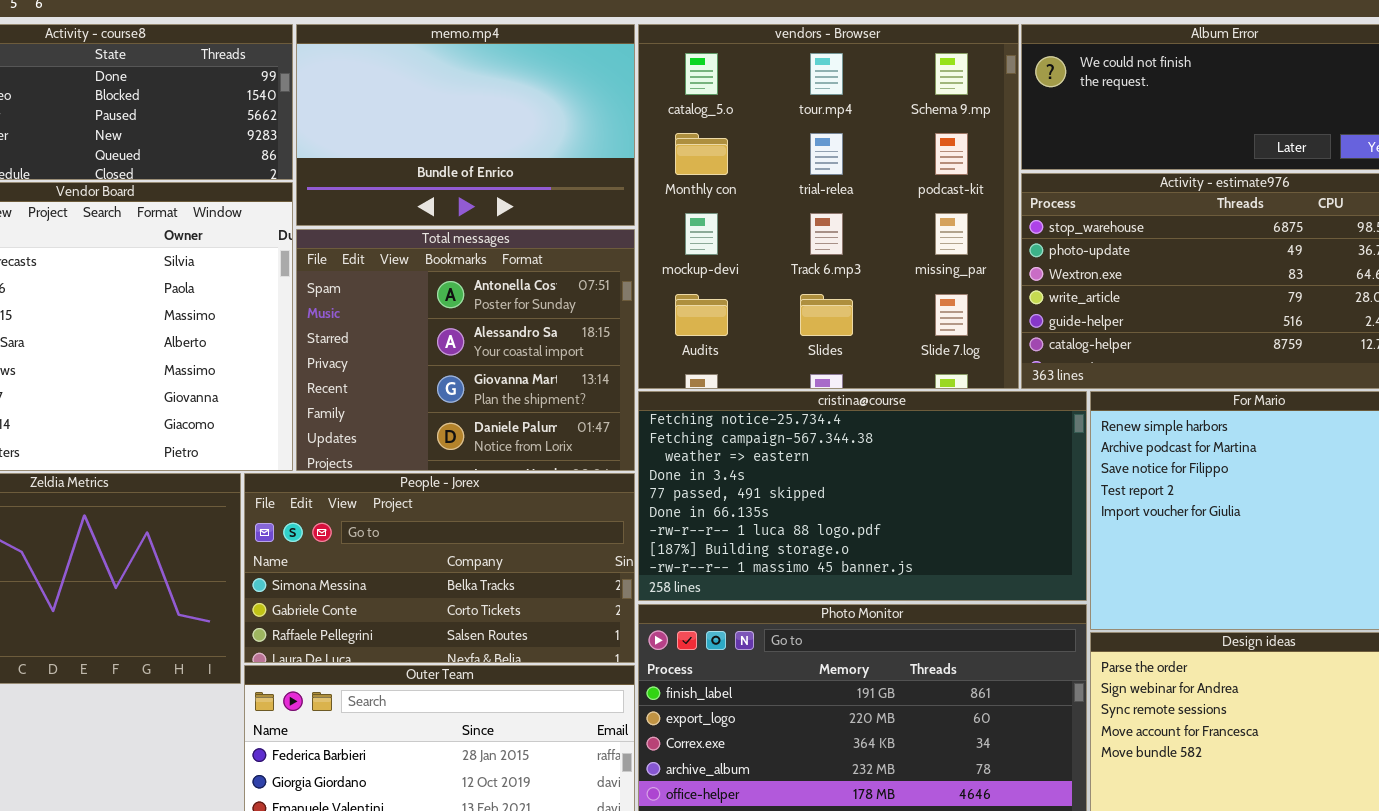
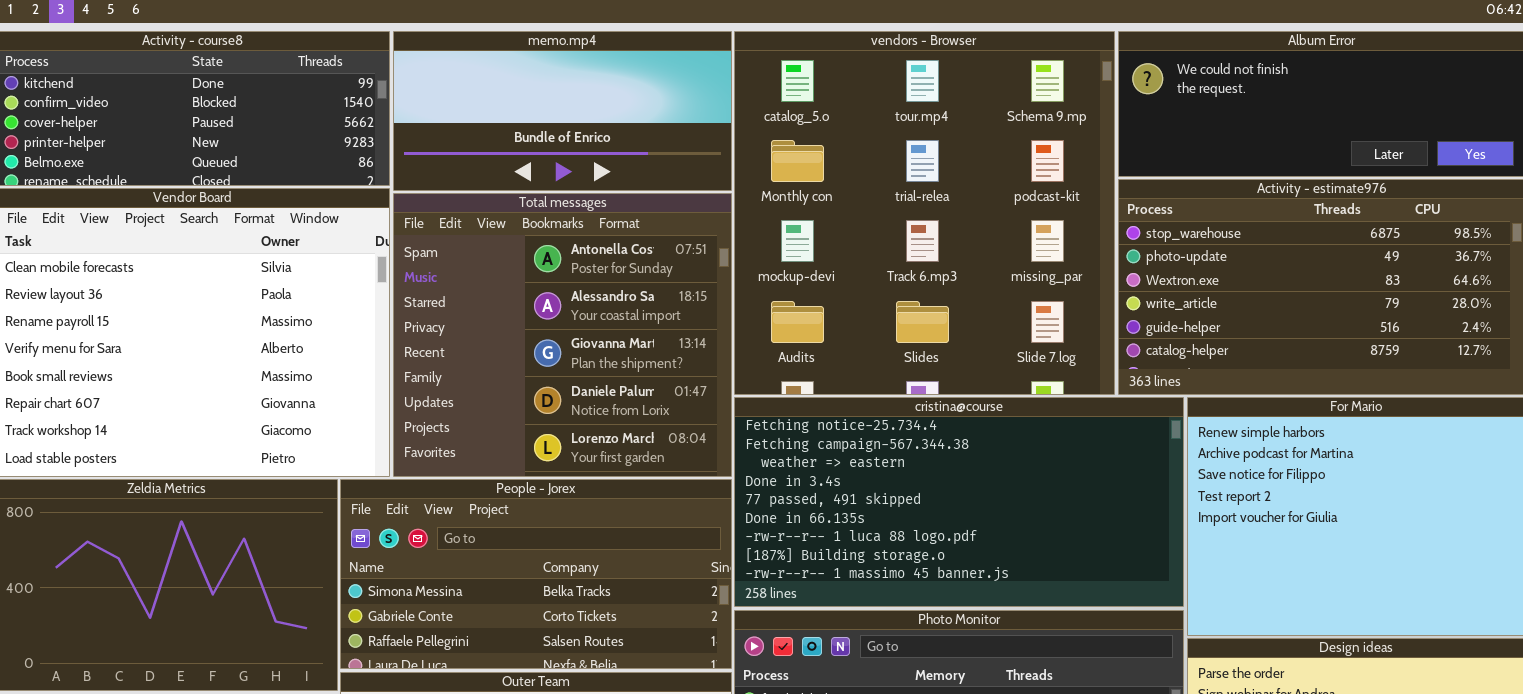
memo.mp4: [296,24,635,226] -> [393,31,732,191], resized
Total messages: [296,229,635,471] -> [393,193,732,477], resized

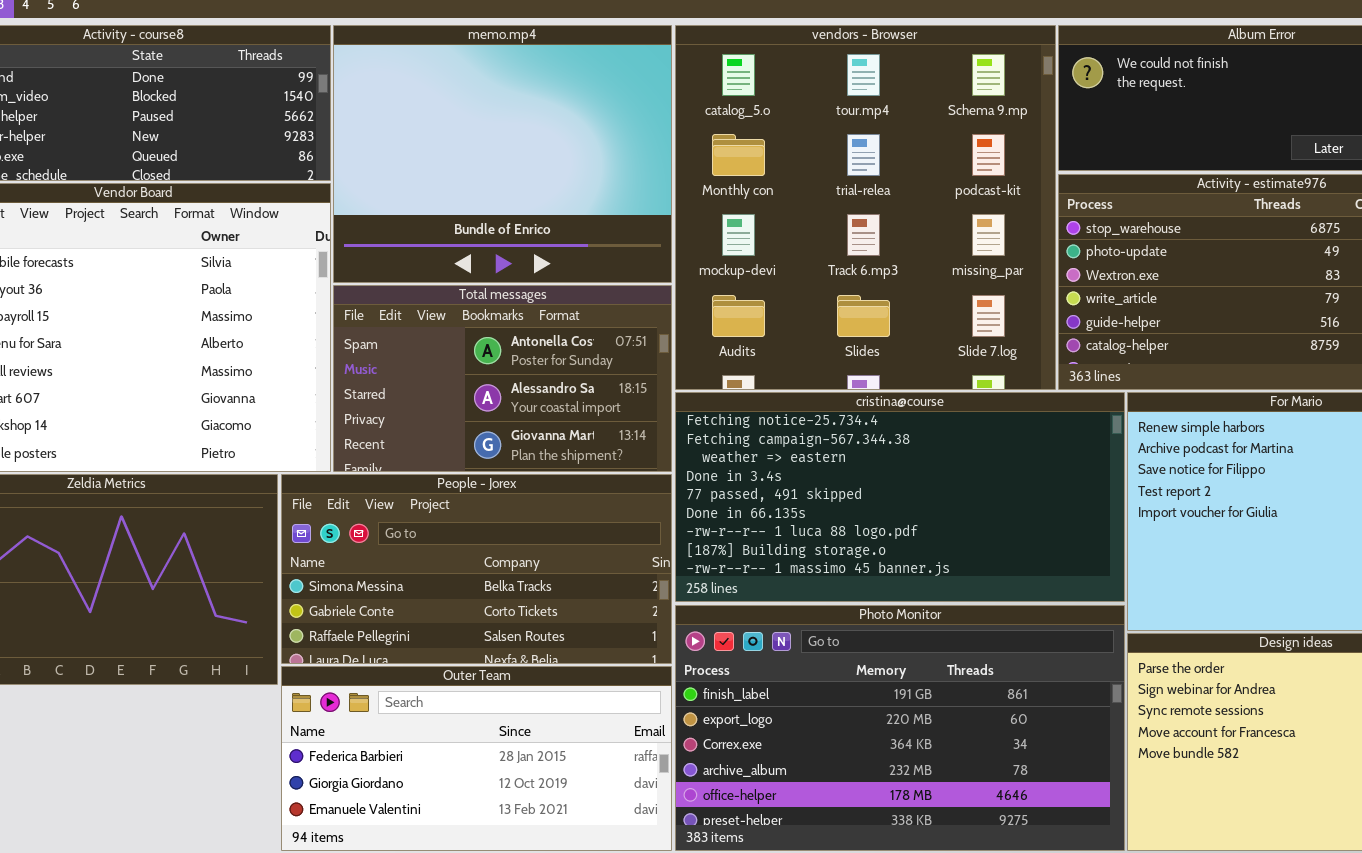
memo.mp4: [393,31,732,191] -> [333,25,672,283], resized
Total messages: [393,193,732,477] -> [333,285,672,472], resized

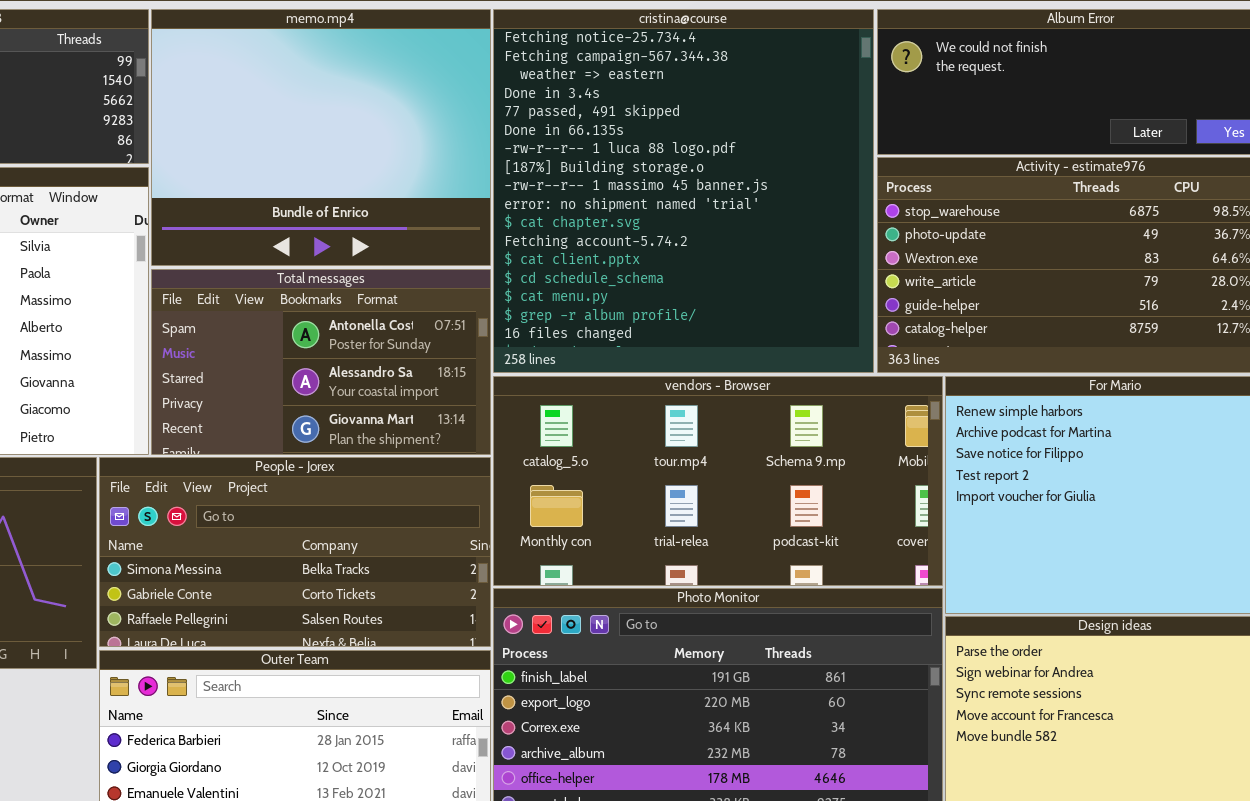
vendors - Browser: [675,25,1056,390] -> [493,376,943,586], moved, resized
cristina@course: [675,392,1125,602] -> [493,9,874,373], moved, resized

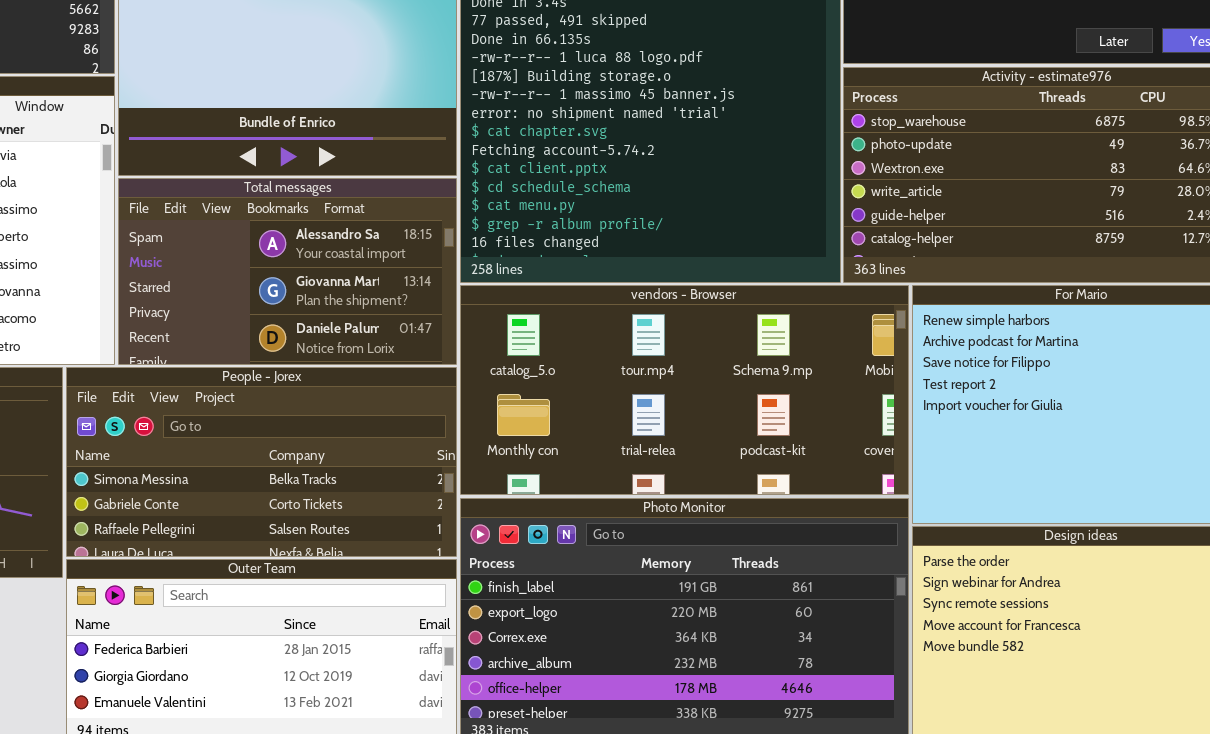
Total messages: [151,269,491,455] -> [118,178,457,365], scrolled down 1 row

